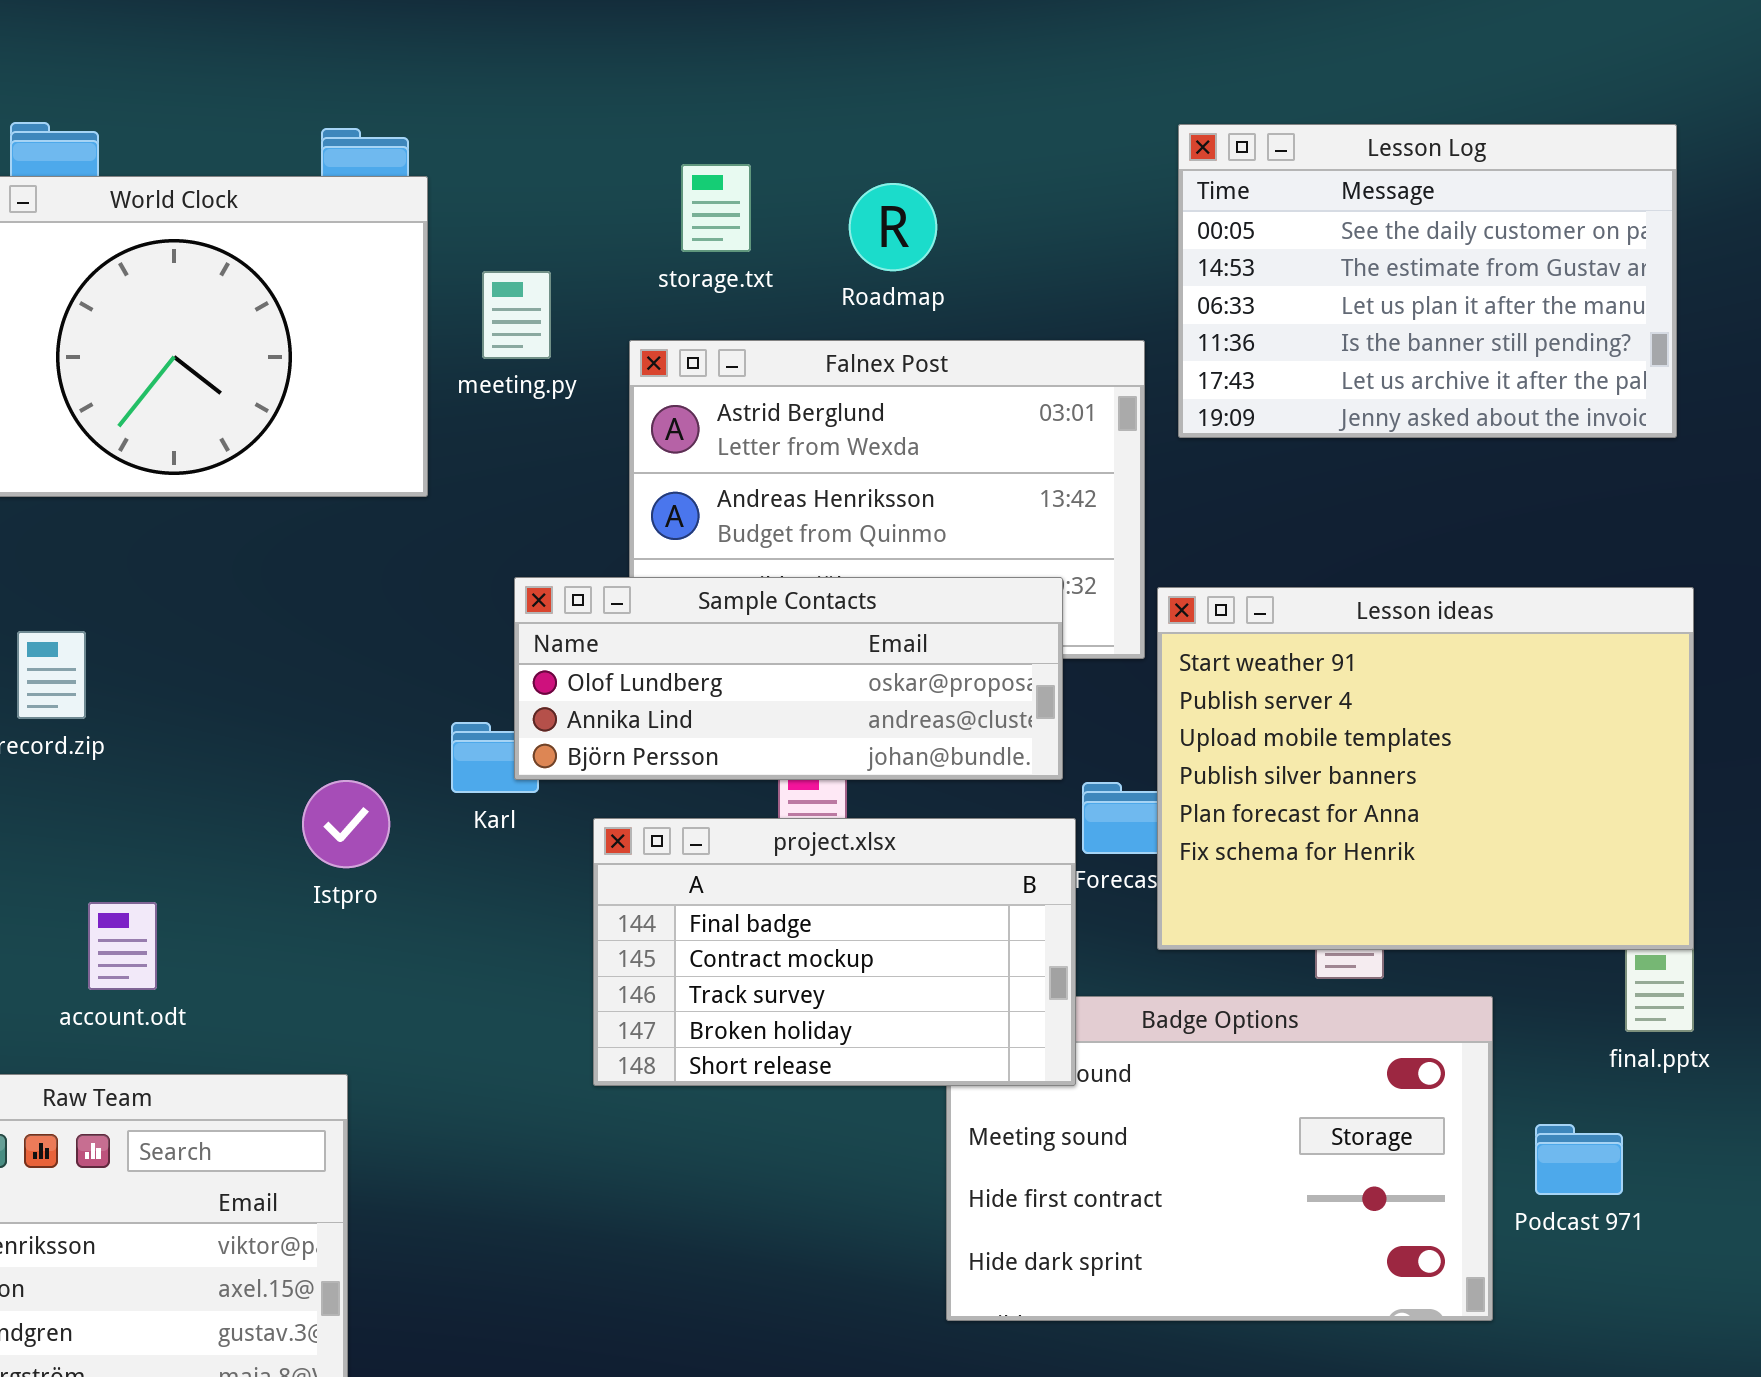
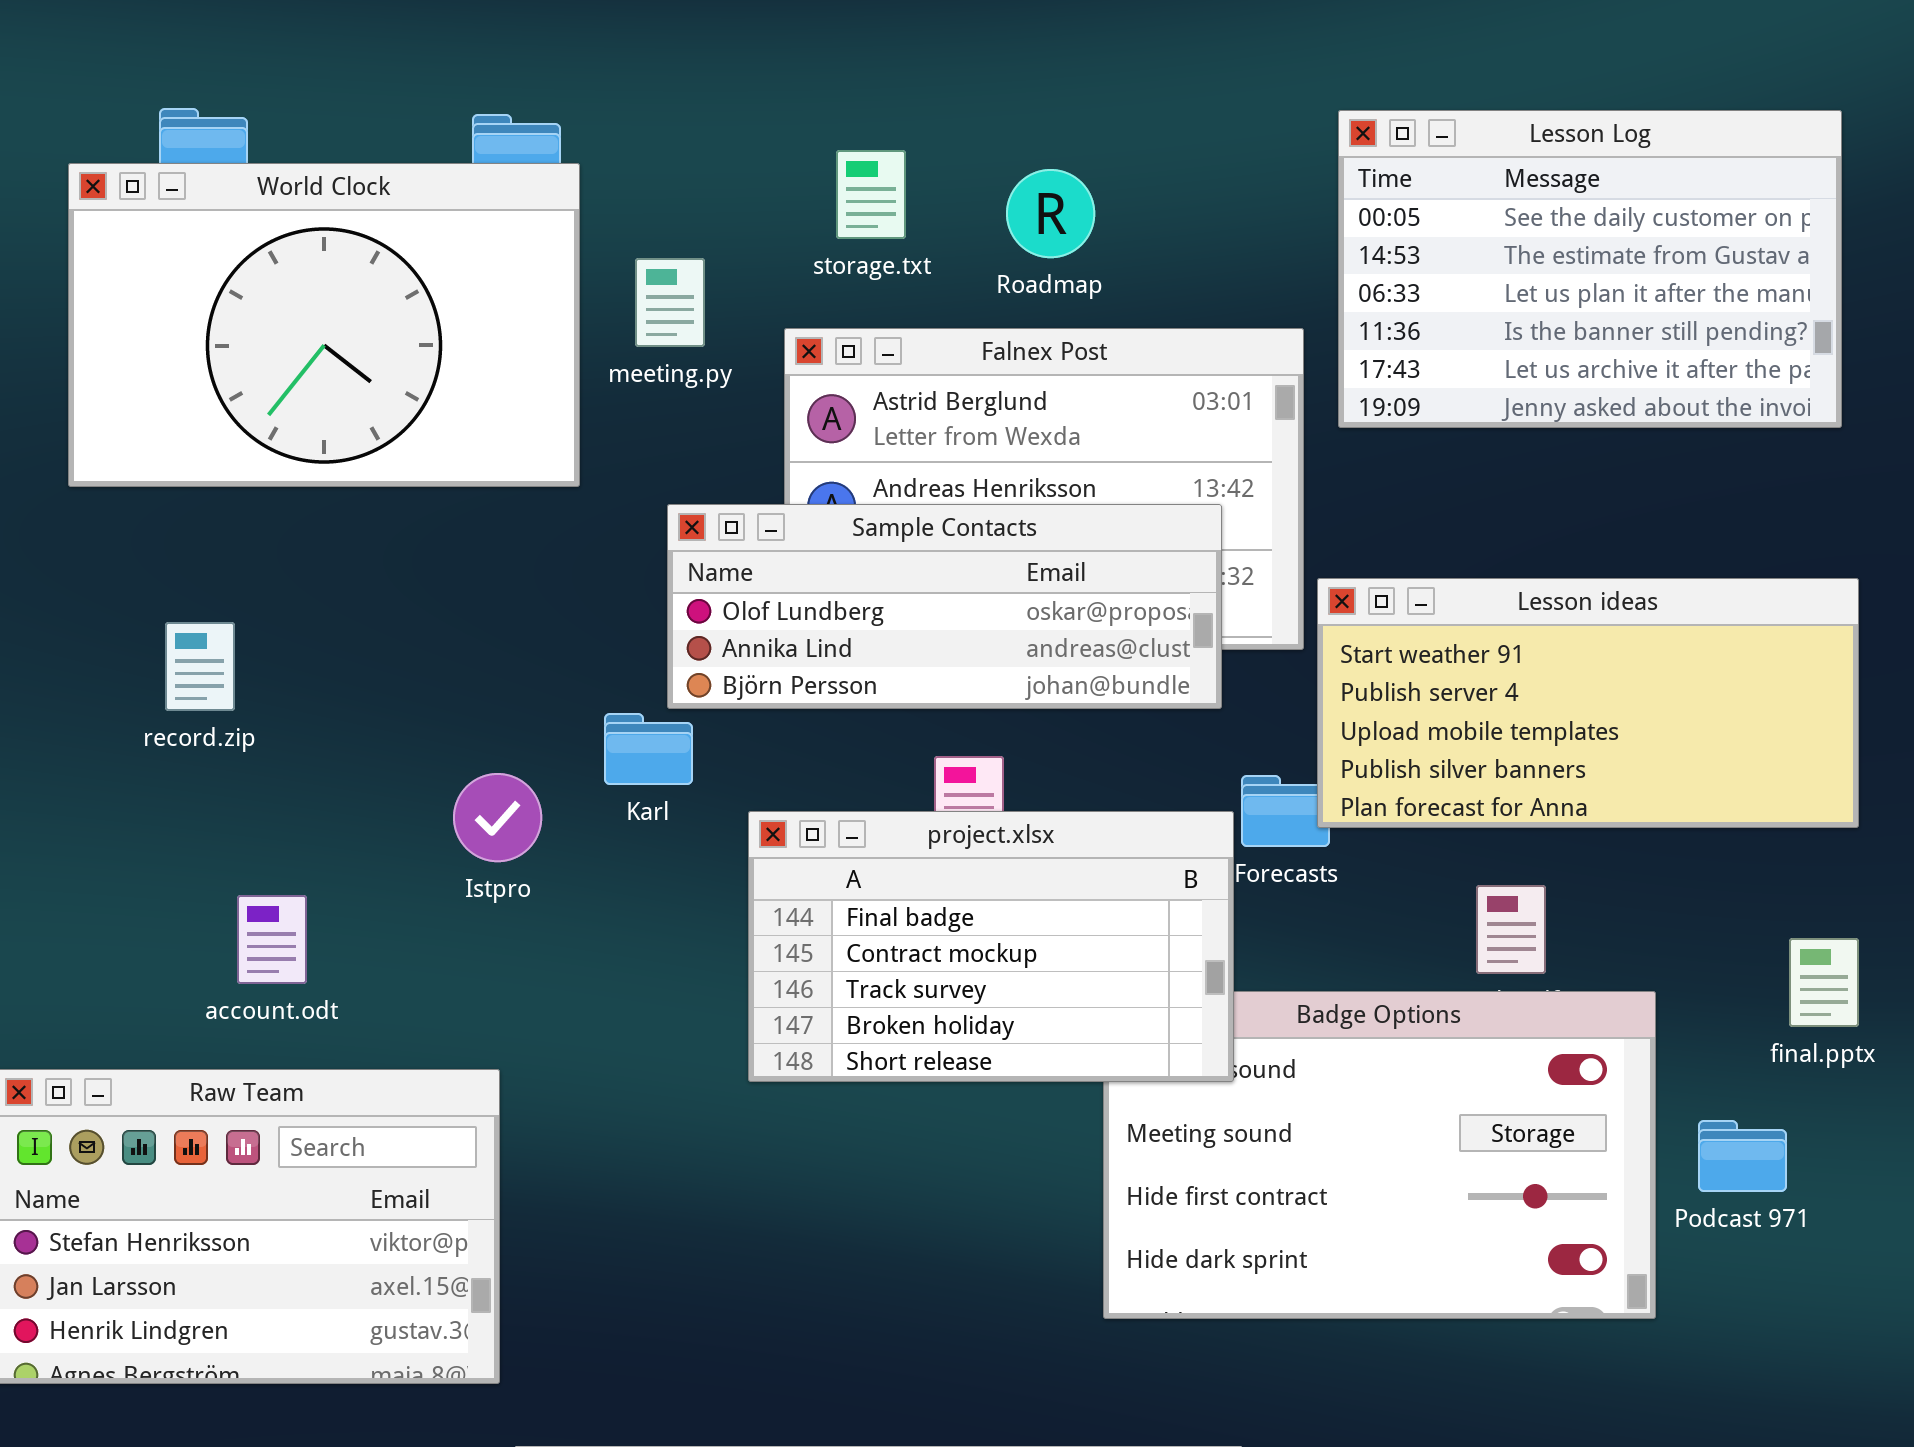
Sample Contacts: [514,577,1063,780] -> [667,504,1222,709], moved
Lesson ideas: [1157,587,1694,950] -> [1317,578,1859,828], resized

